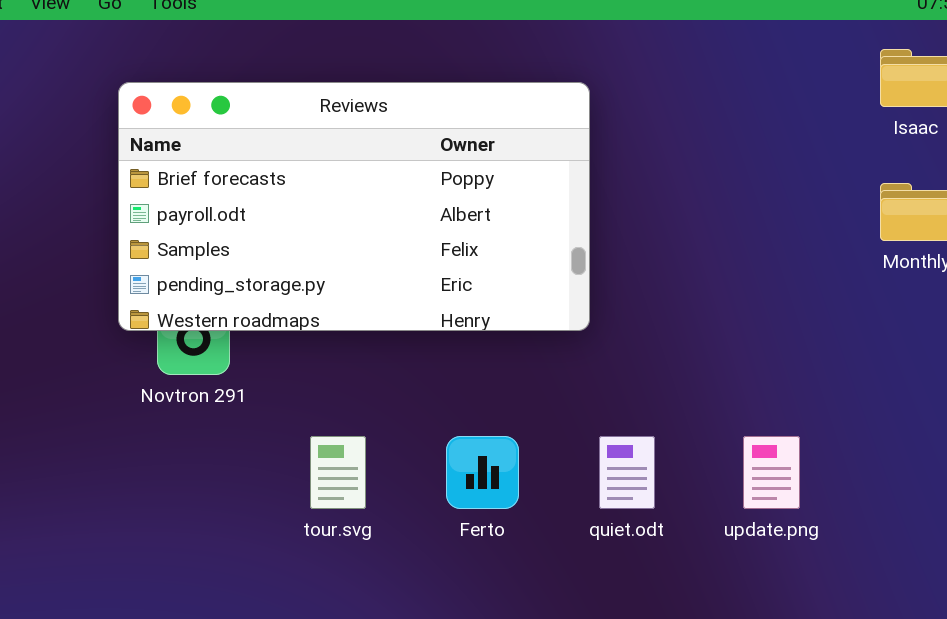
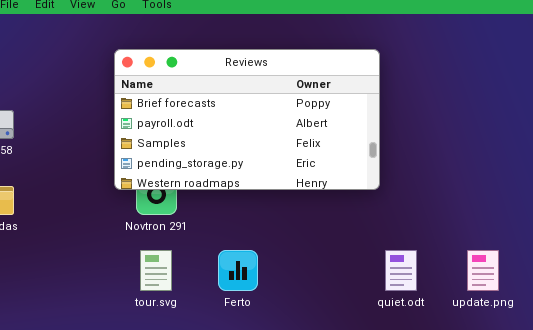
tour.svg: [310,436,366,509] -> [140,250,172,291], moved
Ferto: [446,436,519,509] -> [218,250,258,291], moved

